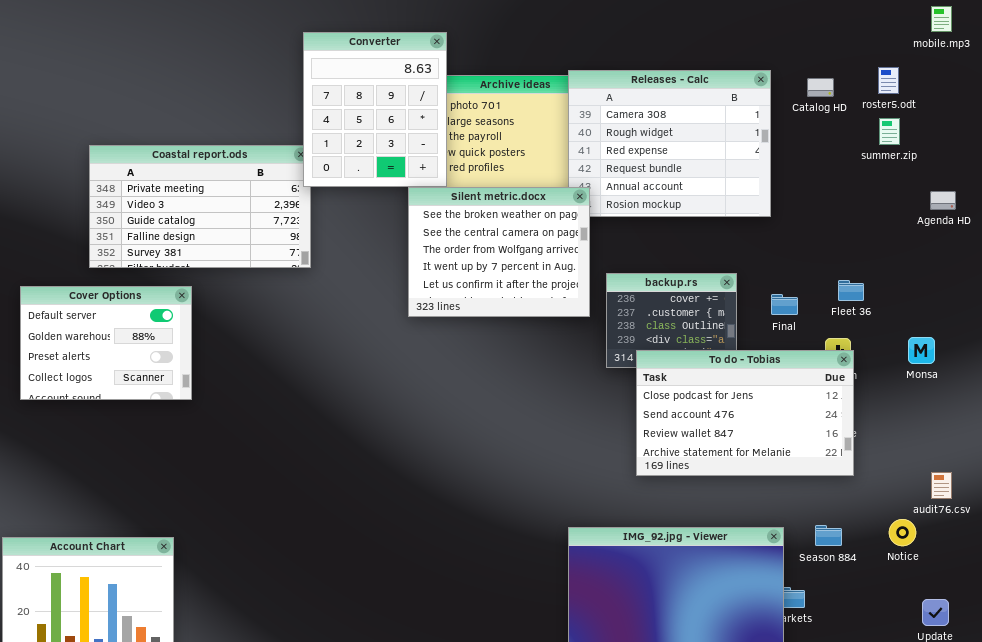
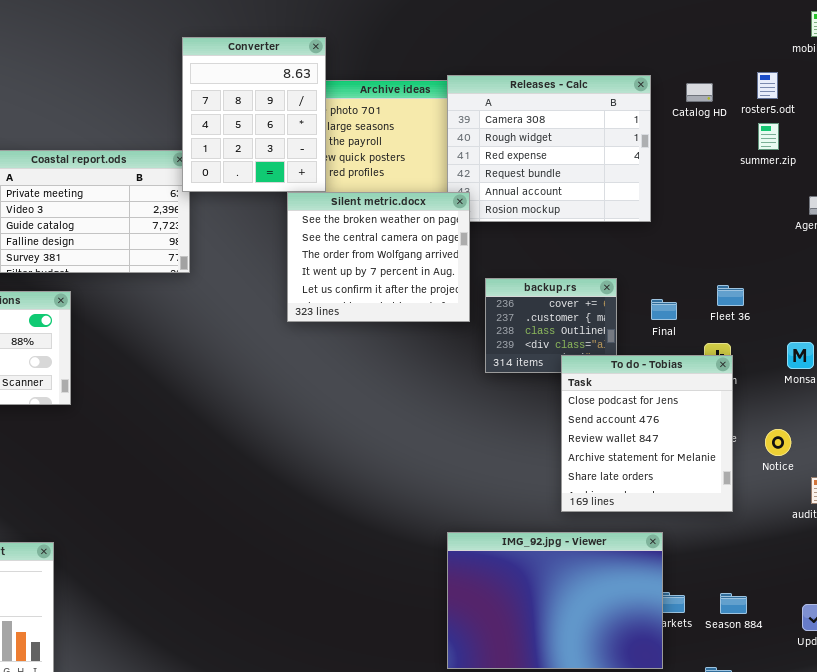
To do - Tobias: [636,350,854,476] -> [561,355,733,512], resized
Notice: [889,519,916,546] -> [765,429,791,456], moved
Season 884: [815,525,842,546] -> [720,593,747,614], moved

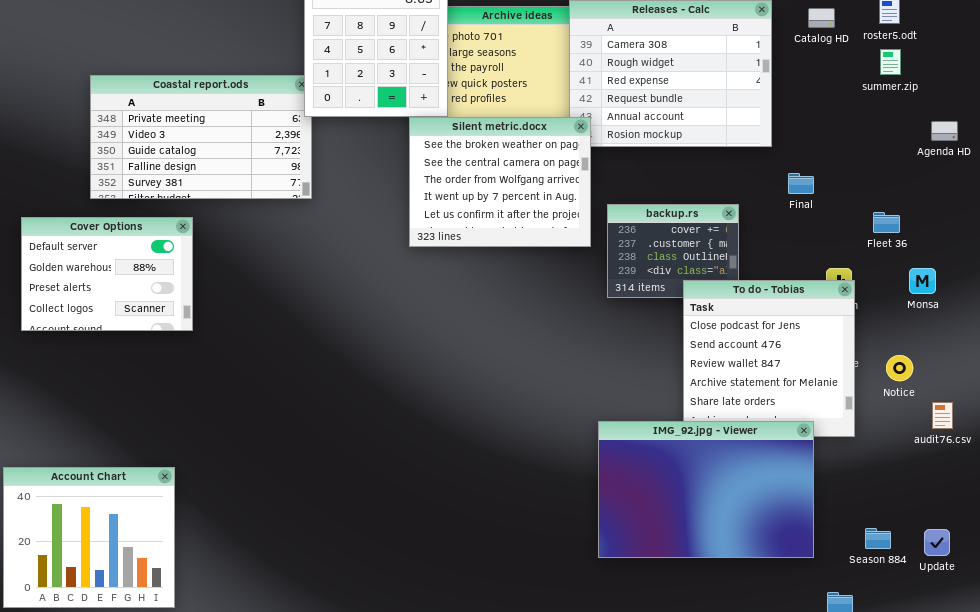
Fleet 36: [717,285,744,306] -> [873,212,900,233], moved
Final: [651,299,677,320] -> [788,173,814,194], moved
IMG_92.jpg - Viewer: [447,532,663,669] -> [598,421,814,558], moved
Season 884: [720,593,747,614] -> [865,528,891,549], moved

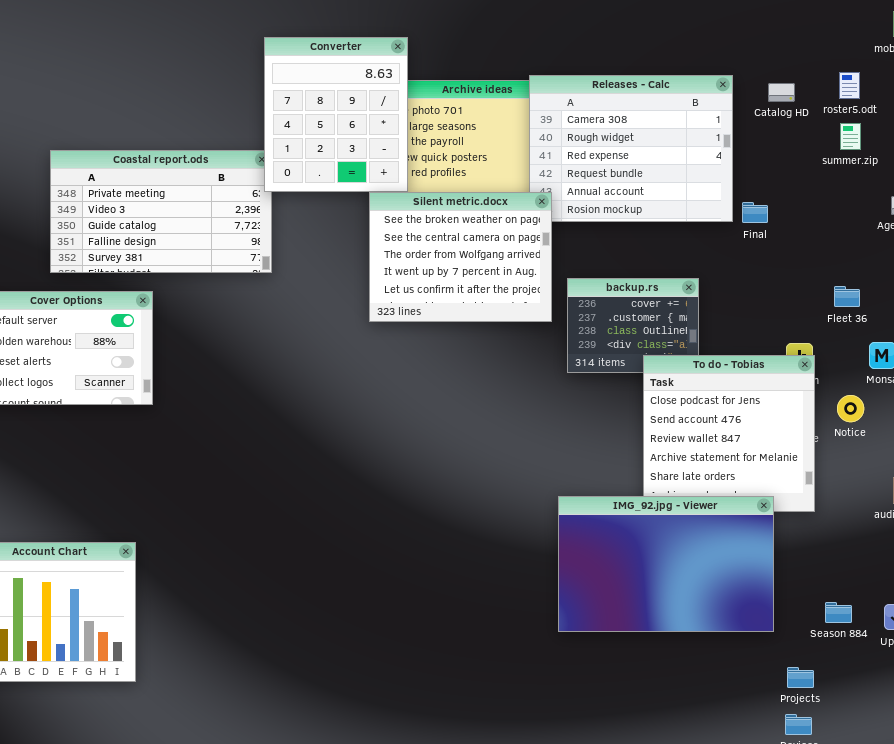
Final: [788,173,814,194] -> [742,202,768,223], moved
Notice: [886,355,913,381] -> [837,395,864,422], moved

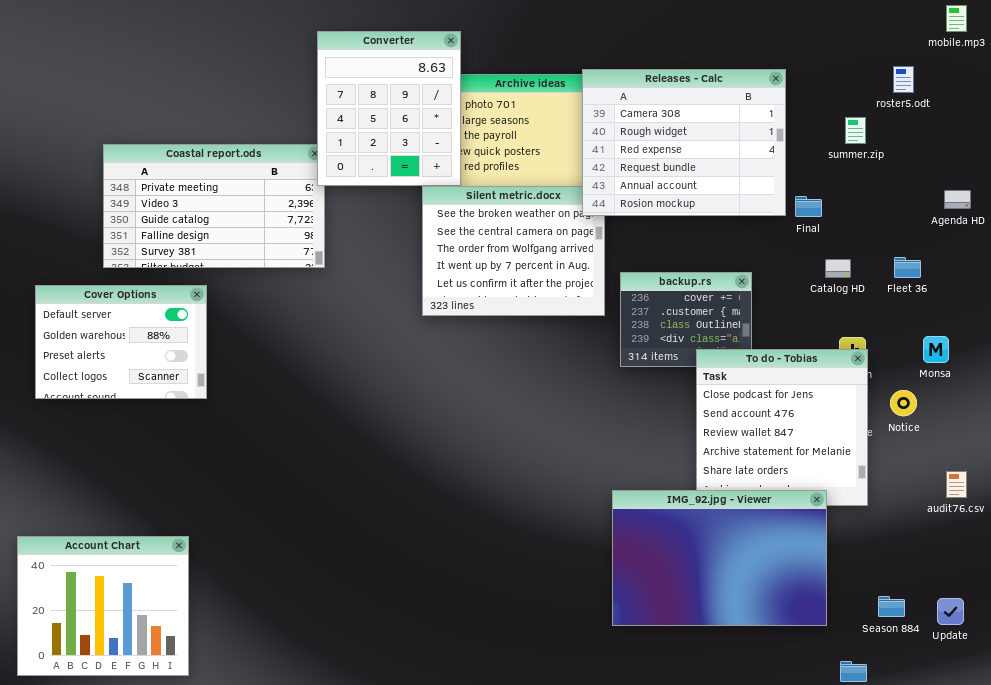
Releases - Calc: [529,75,733,222] -> [582,69,786,216], raised
Catalog HD: [768,83,795,102] -> [825,259,851,278], moved
summer.zip: [840,123,861,150] -> [845,117,866,144], moved
Fleet 36: [834,286,860,307] -> [894,257,921,278], moved

